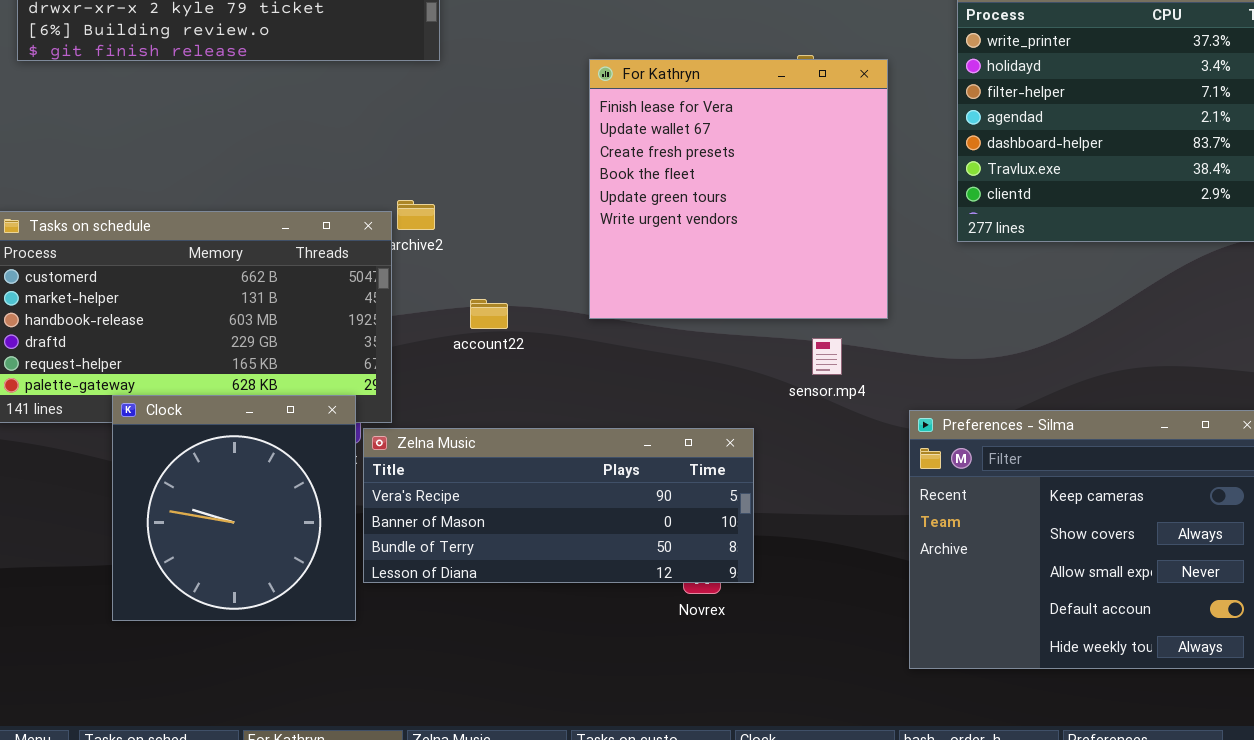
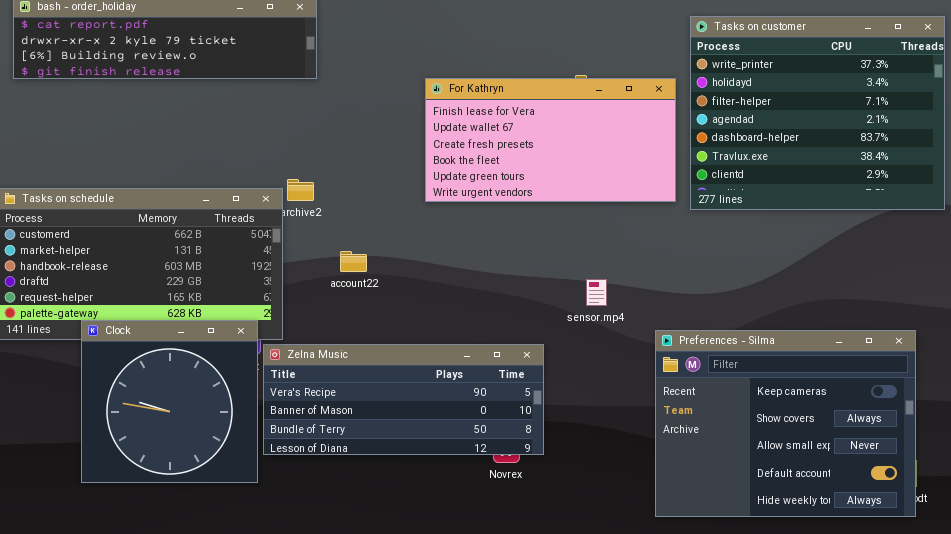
For Kathryn: [589,59,888,319] -> [425,78,676,202], resized

